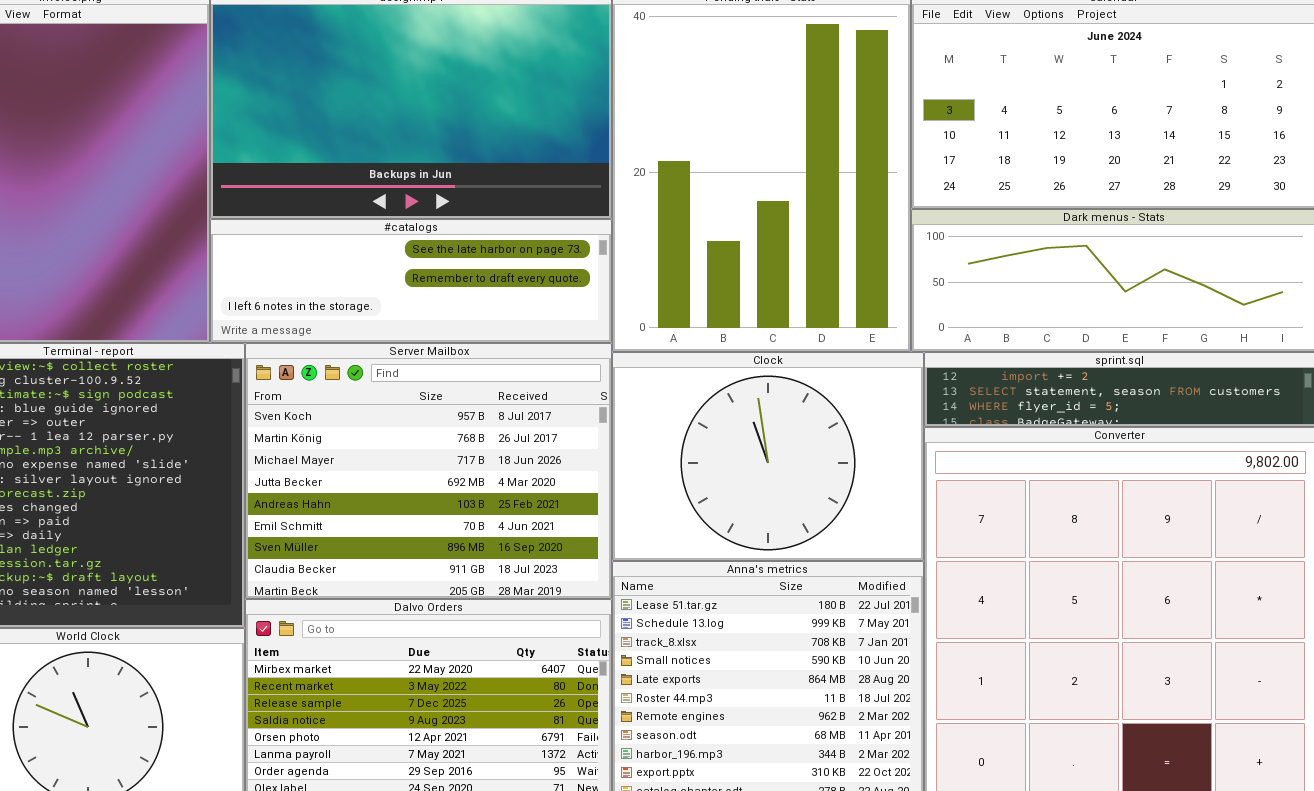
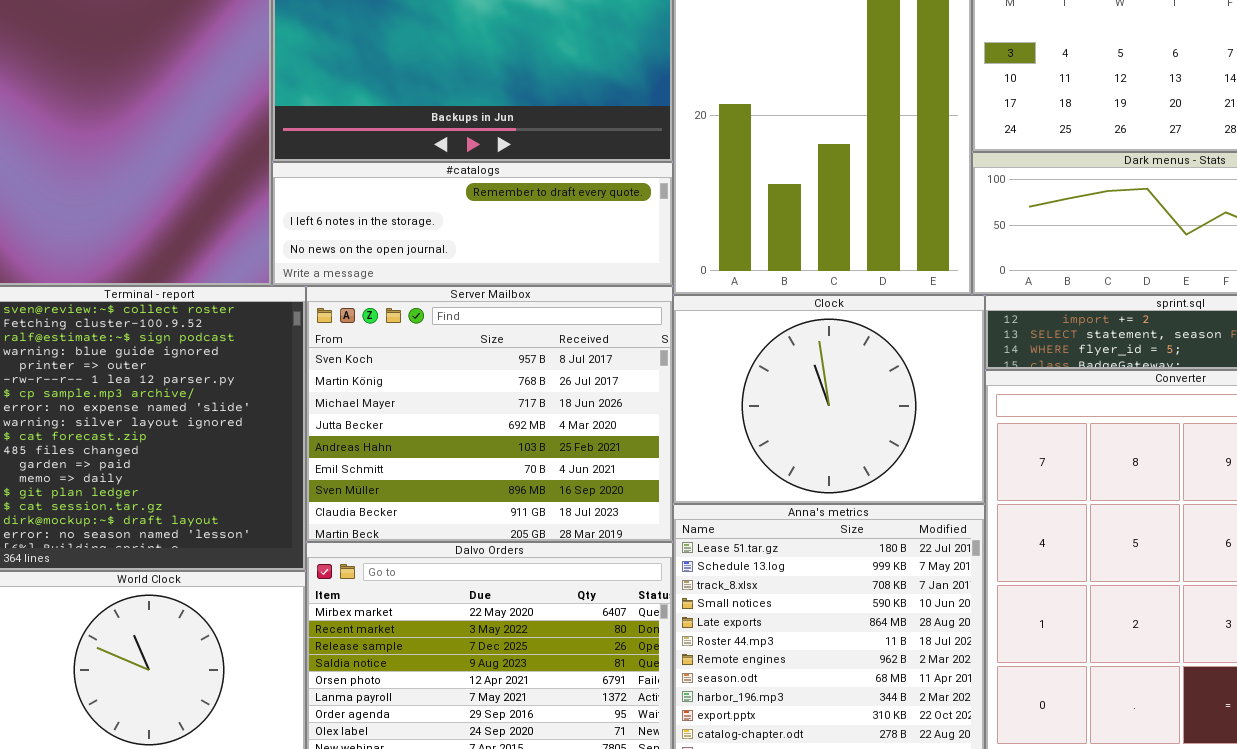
#catalogs: [210,219,612,343] -> [272,162,673,286], scrolled down 1 row

